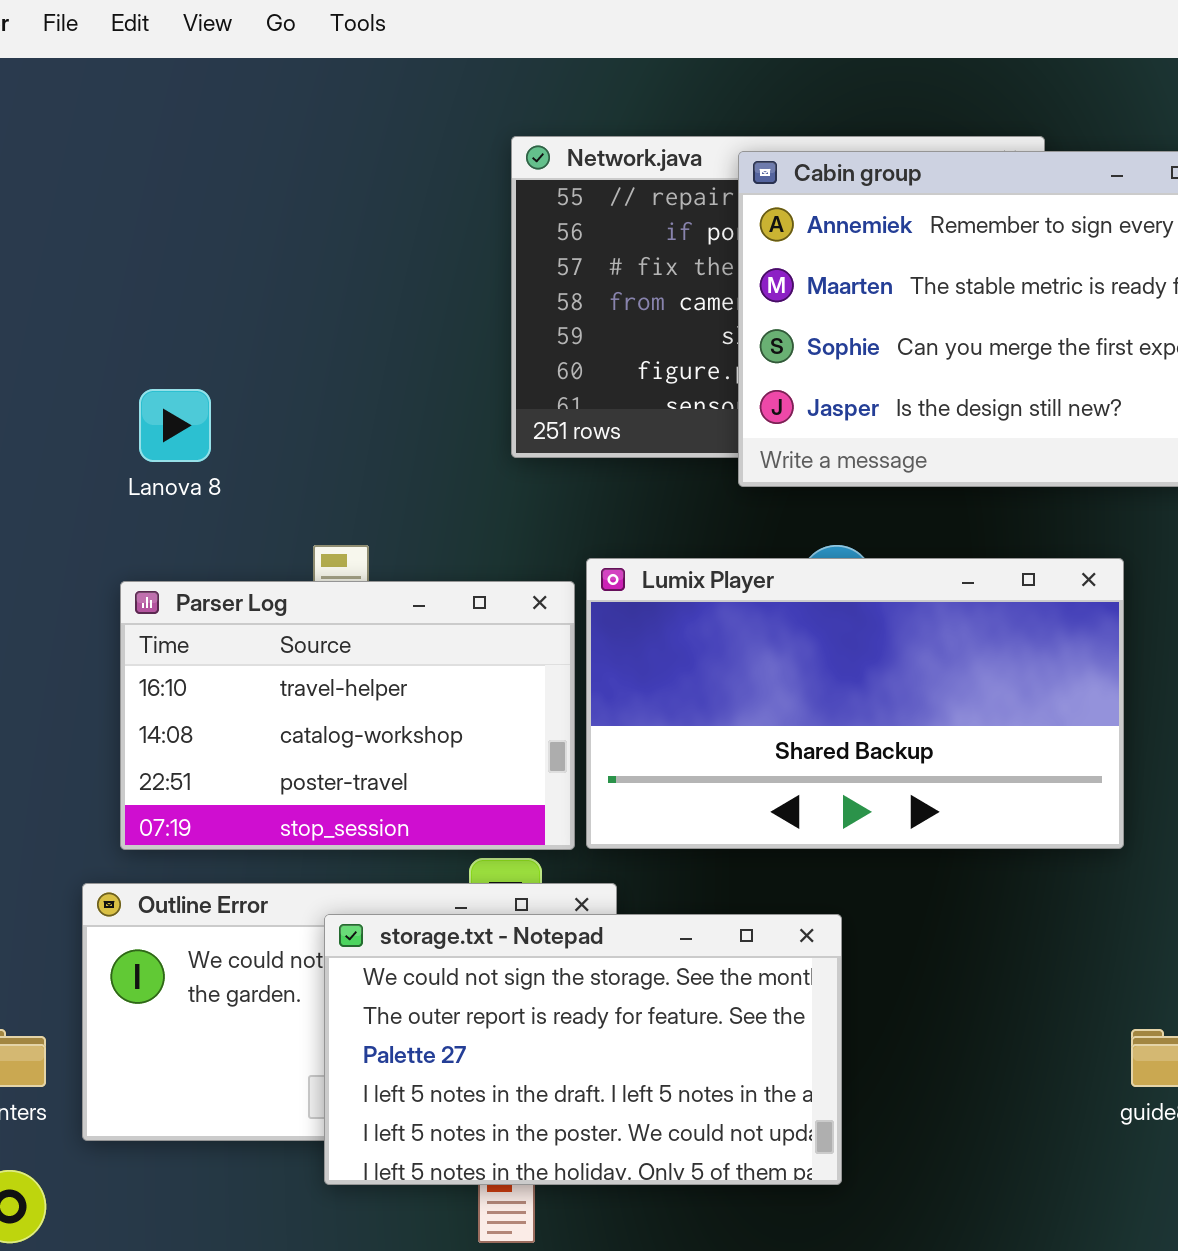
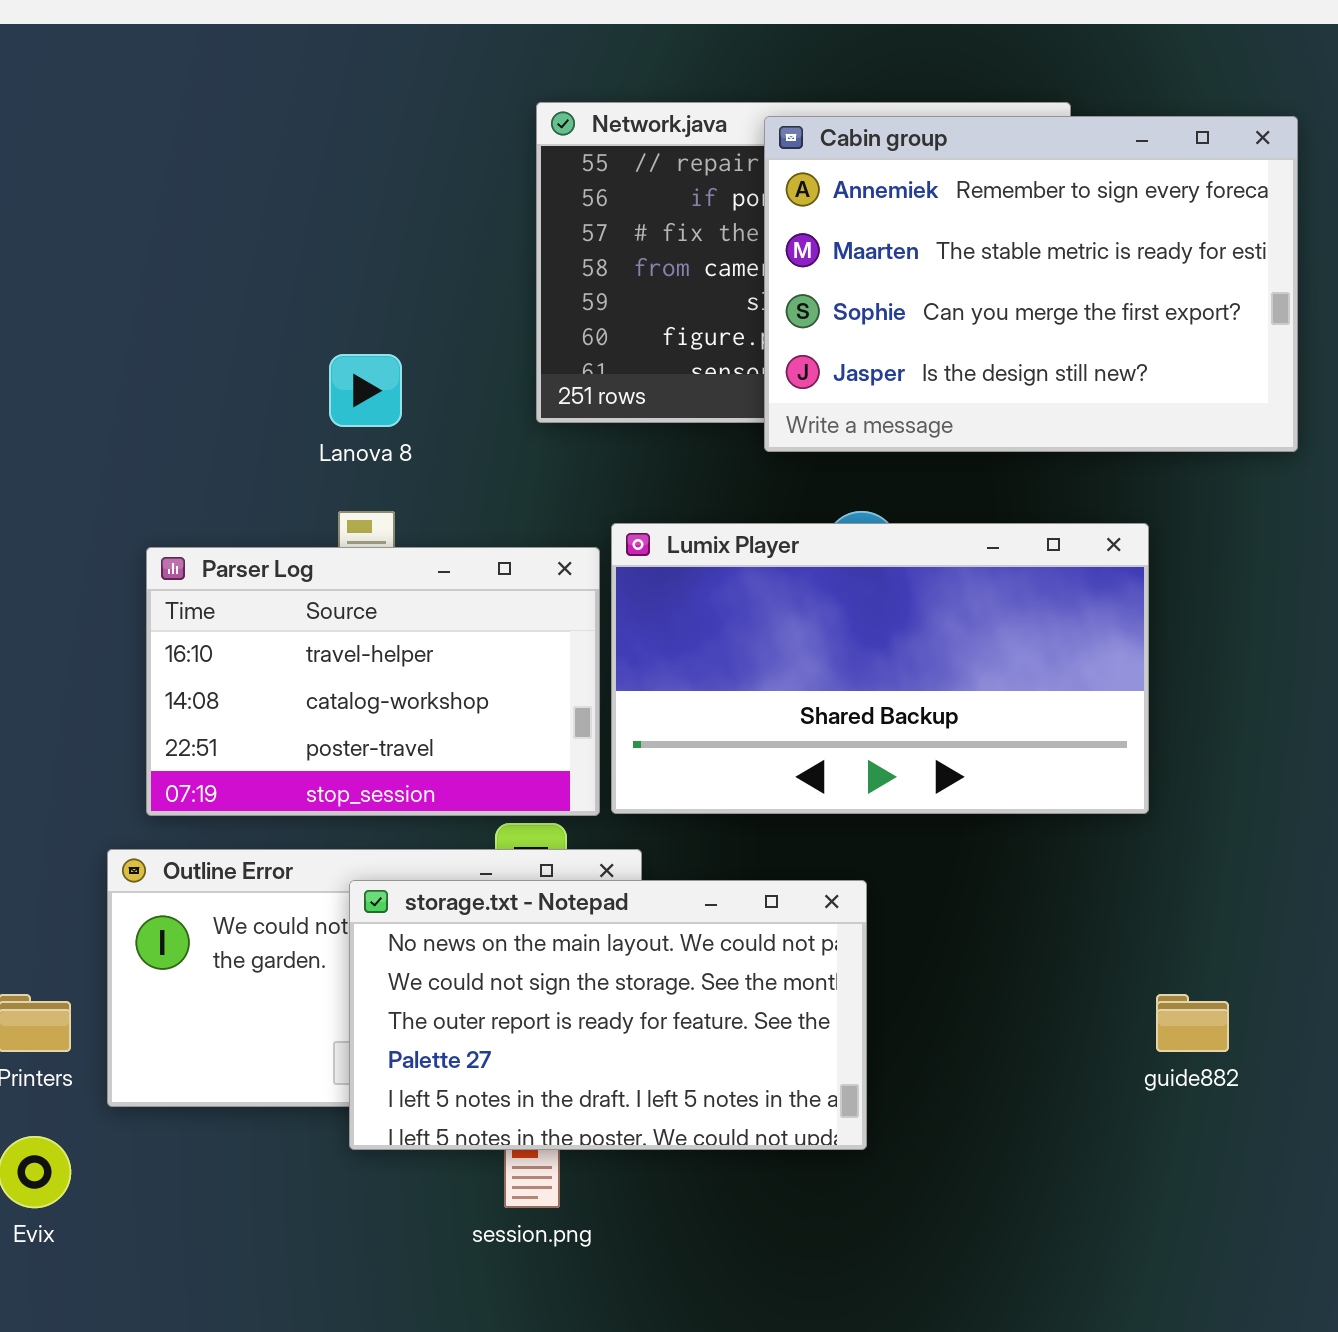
Lanova 8: [139,389,211,462] -> [329,354,402,427], moved
storage.txt - Notepad: [324,914,842,1185] -> [349,880,867,1150], scrolled up 1 row

